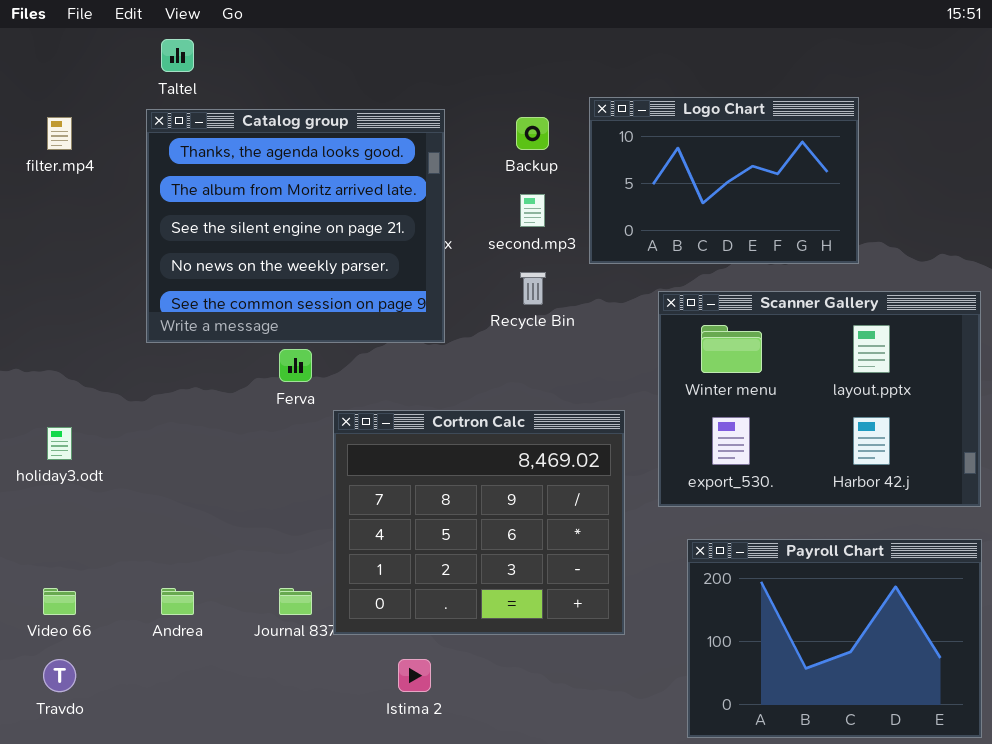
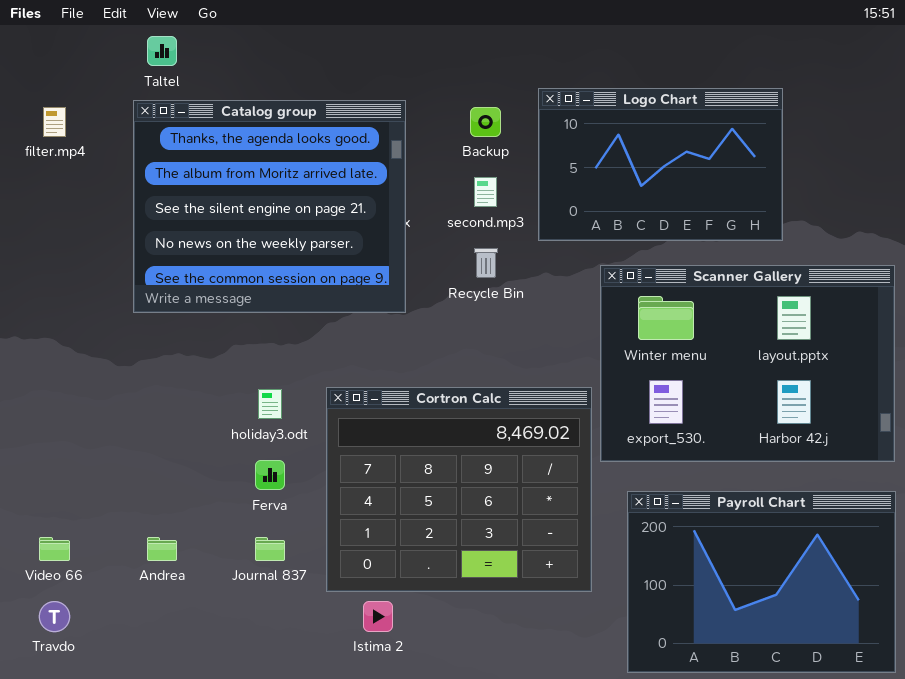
Ferva: [279,349,312,382] -> [255,460,285,490], moved
Cortron Calc: [333,410,625,635] -> [326,387,592,592], moved
holiday3.odt: [47,427,72,460] -> [258,389,282,419], moved

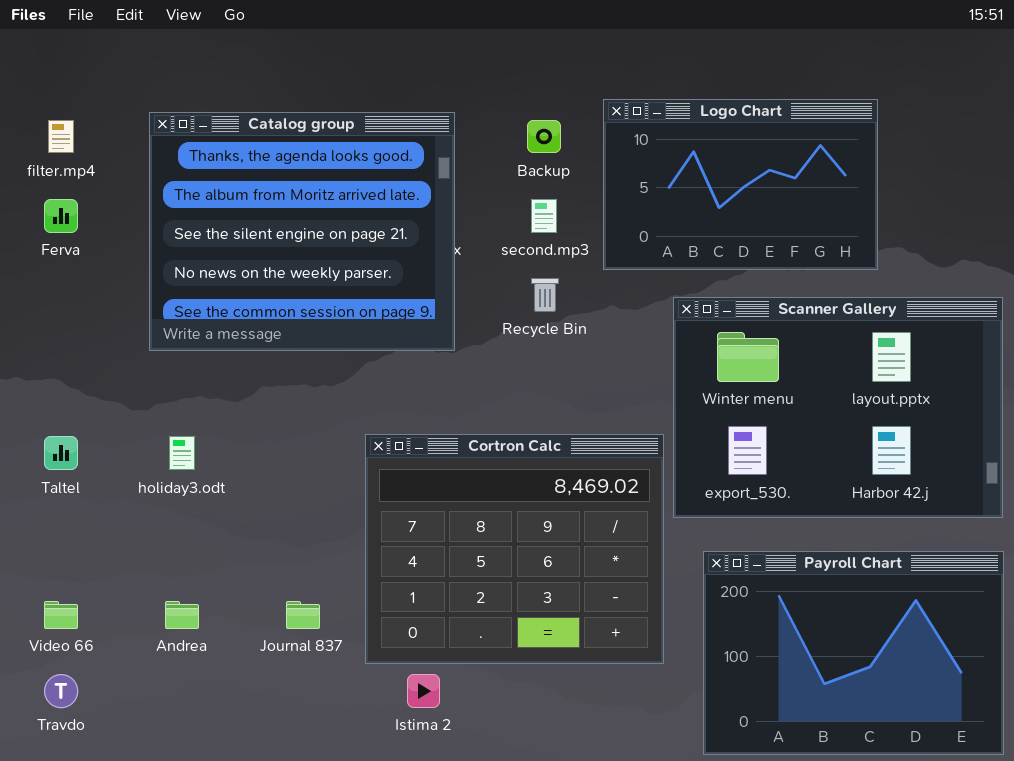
Taltel: [147,36,177,66] -> [44,436,78,470], moved
holiday3.odt: [258,389,282,419] -> [169,436,195,470], moved
Ferva: [255,460,285,490] -> [44,199,78,233], moved

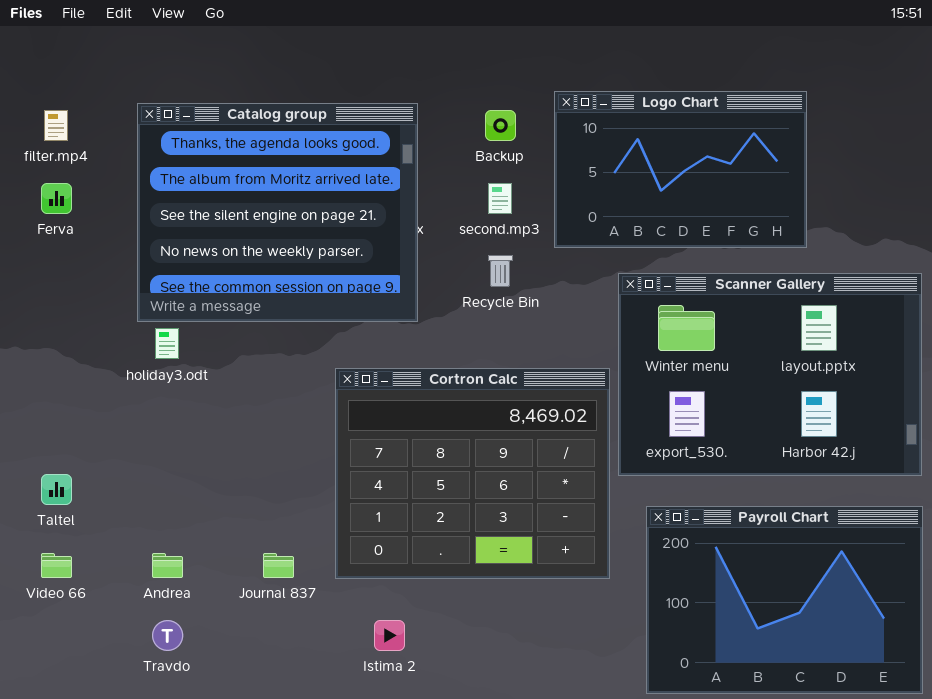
Cortron Calc: [365,434,664,664] -> [335,368,610,579], moved
Taltel: [44,436,78,470] -> [41,474,72,505], moved
holiday3.odt: [169,436,195,470] -> [155,328,179,359], moved
Travdo: [44,674,78,708] -> [152,620,183,651], moved

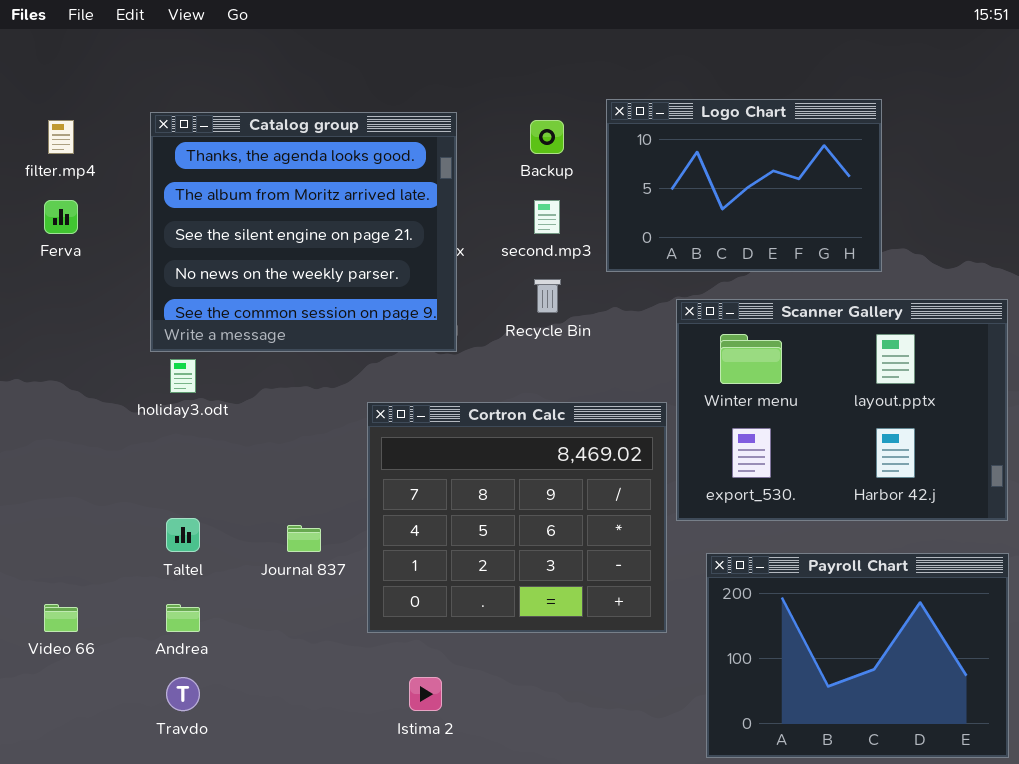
Taltel: [41,474,72,505] -> [166,518,200,552], moved
Journal 837: [263,553,294,578] -> [287,525,321,552], moved

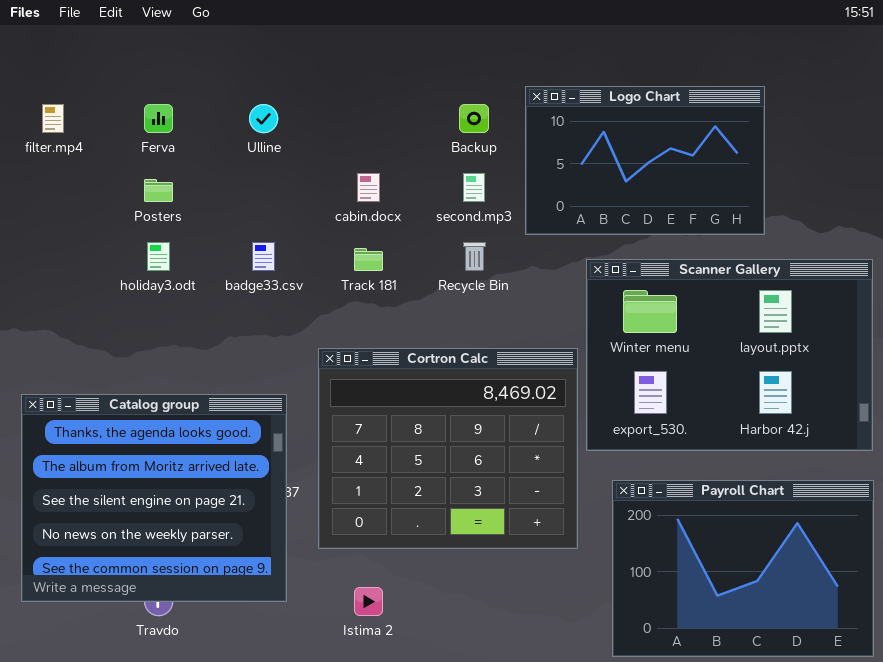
Catalog group: [150,112,457,352] -> [21,394,287,602], moved
Ferva: [44,200,78,234] -> [144,104,173,133], moved
holiday3.odt: [170,359,196,393] -> [147,242,170,271], moved

